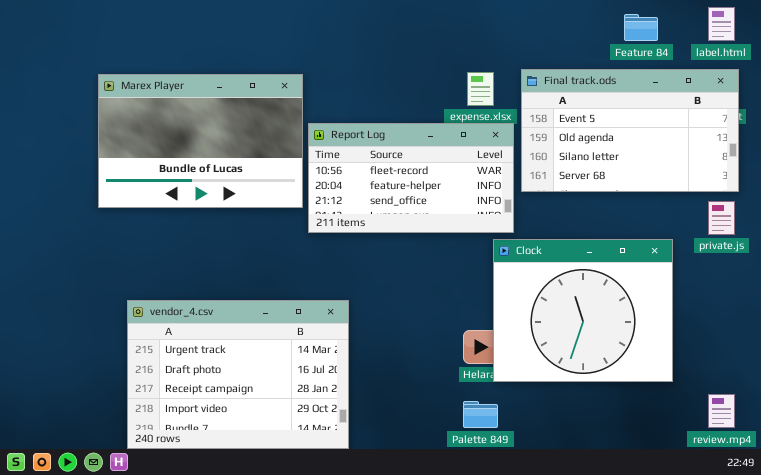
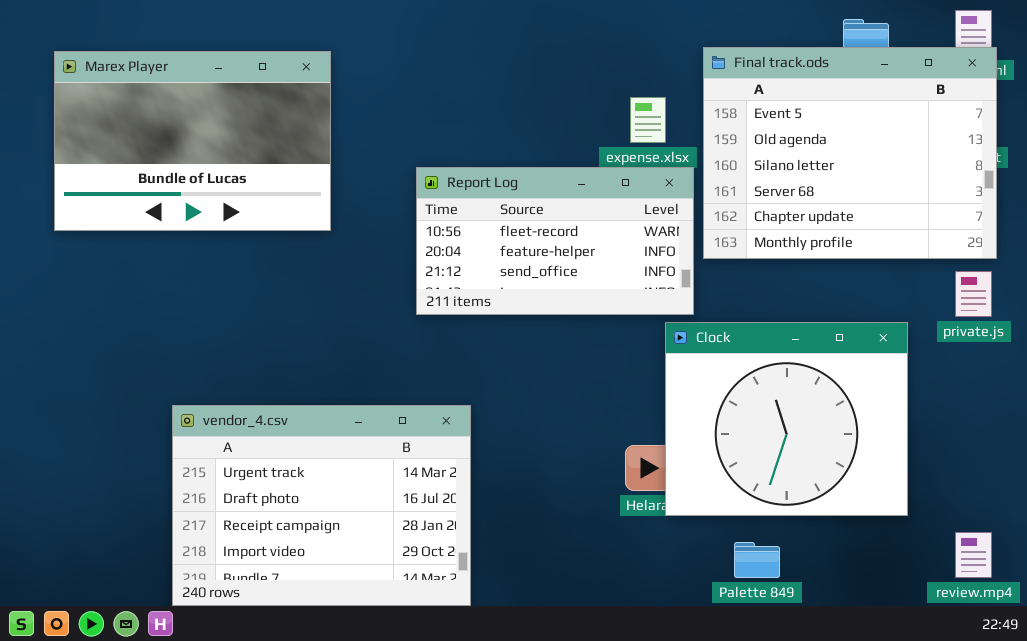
Final track.ods: [521,69,739,192] -> [703,47,997,259], resized
Marex Player: [98,74,303,208] -> [54,51,331,231], moved
Palette 849: [463,401,498,428] -> [734,542,780,578], moved

